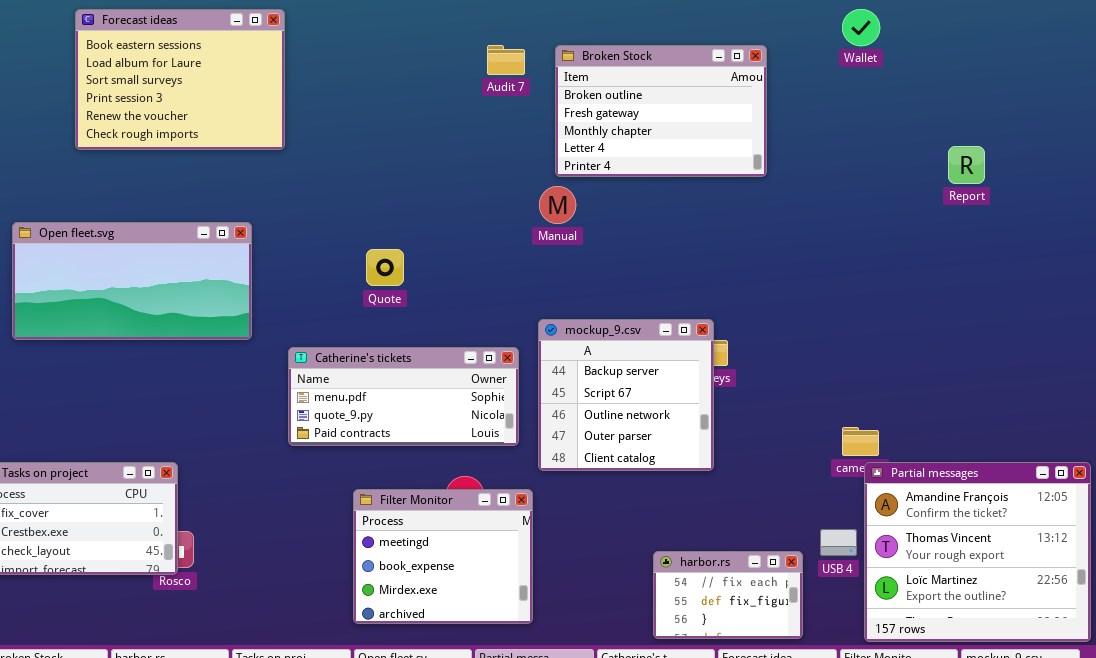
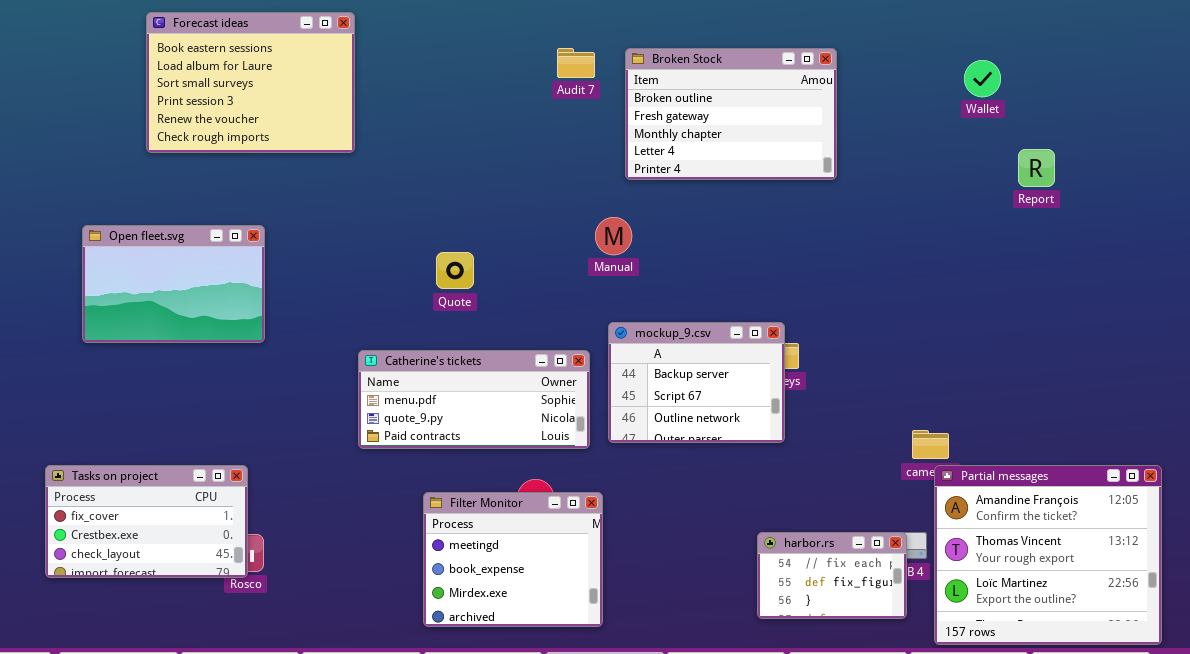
Wallet: [842,9,880,46] -> [964,60,1001,97], moved
Manual: [539,186,576,224] -> [595,217,632,255], moved
Open fleet.svg: [12,222,252,340] -> [82,225,265,343], resized
mockup_9.csv: [538,319,714,471] -> [608,322,785,443], resized
harbor.rs: [653,551,803,639] -> [757,532,907,619], moved

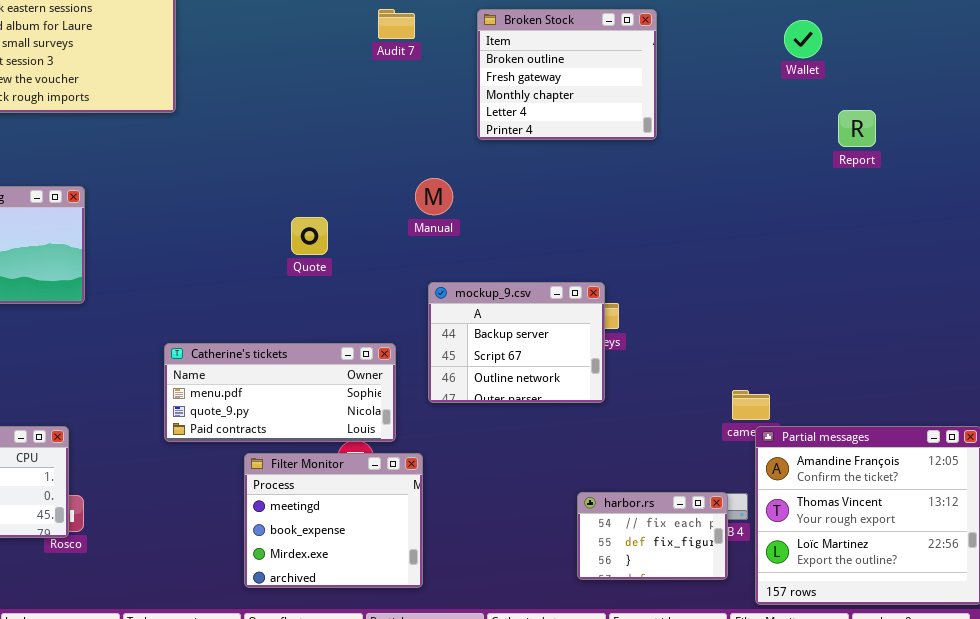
Broken Stock: [625,48,837,180] -> [477,9,657,140], resized
Quote: [436,252,474,289] -> [291,217,328,255], moved
Catherine's tickets: [358,350,590,449] -> [164,343,396,442], moved

